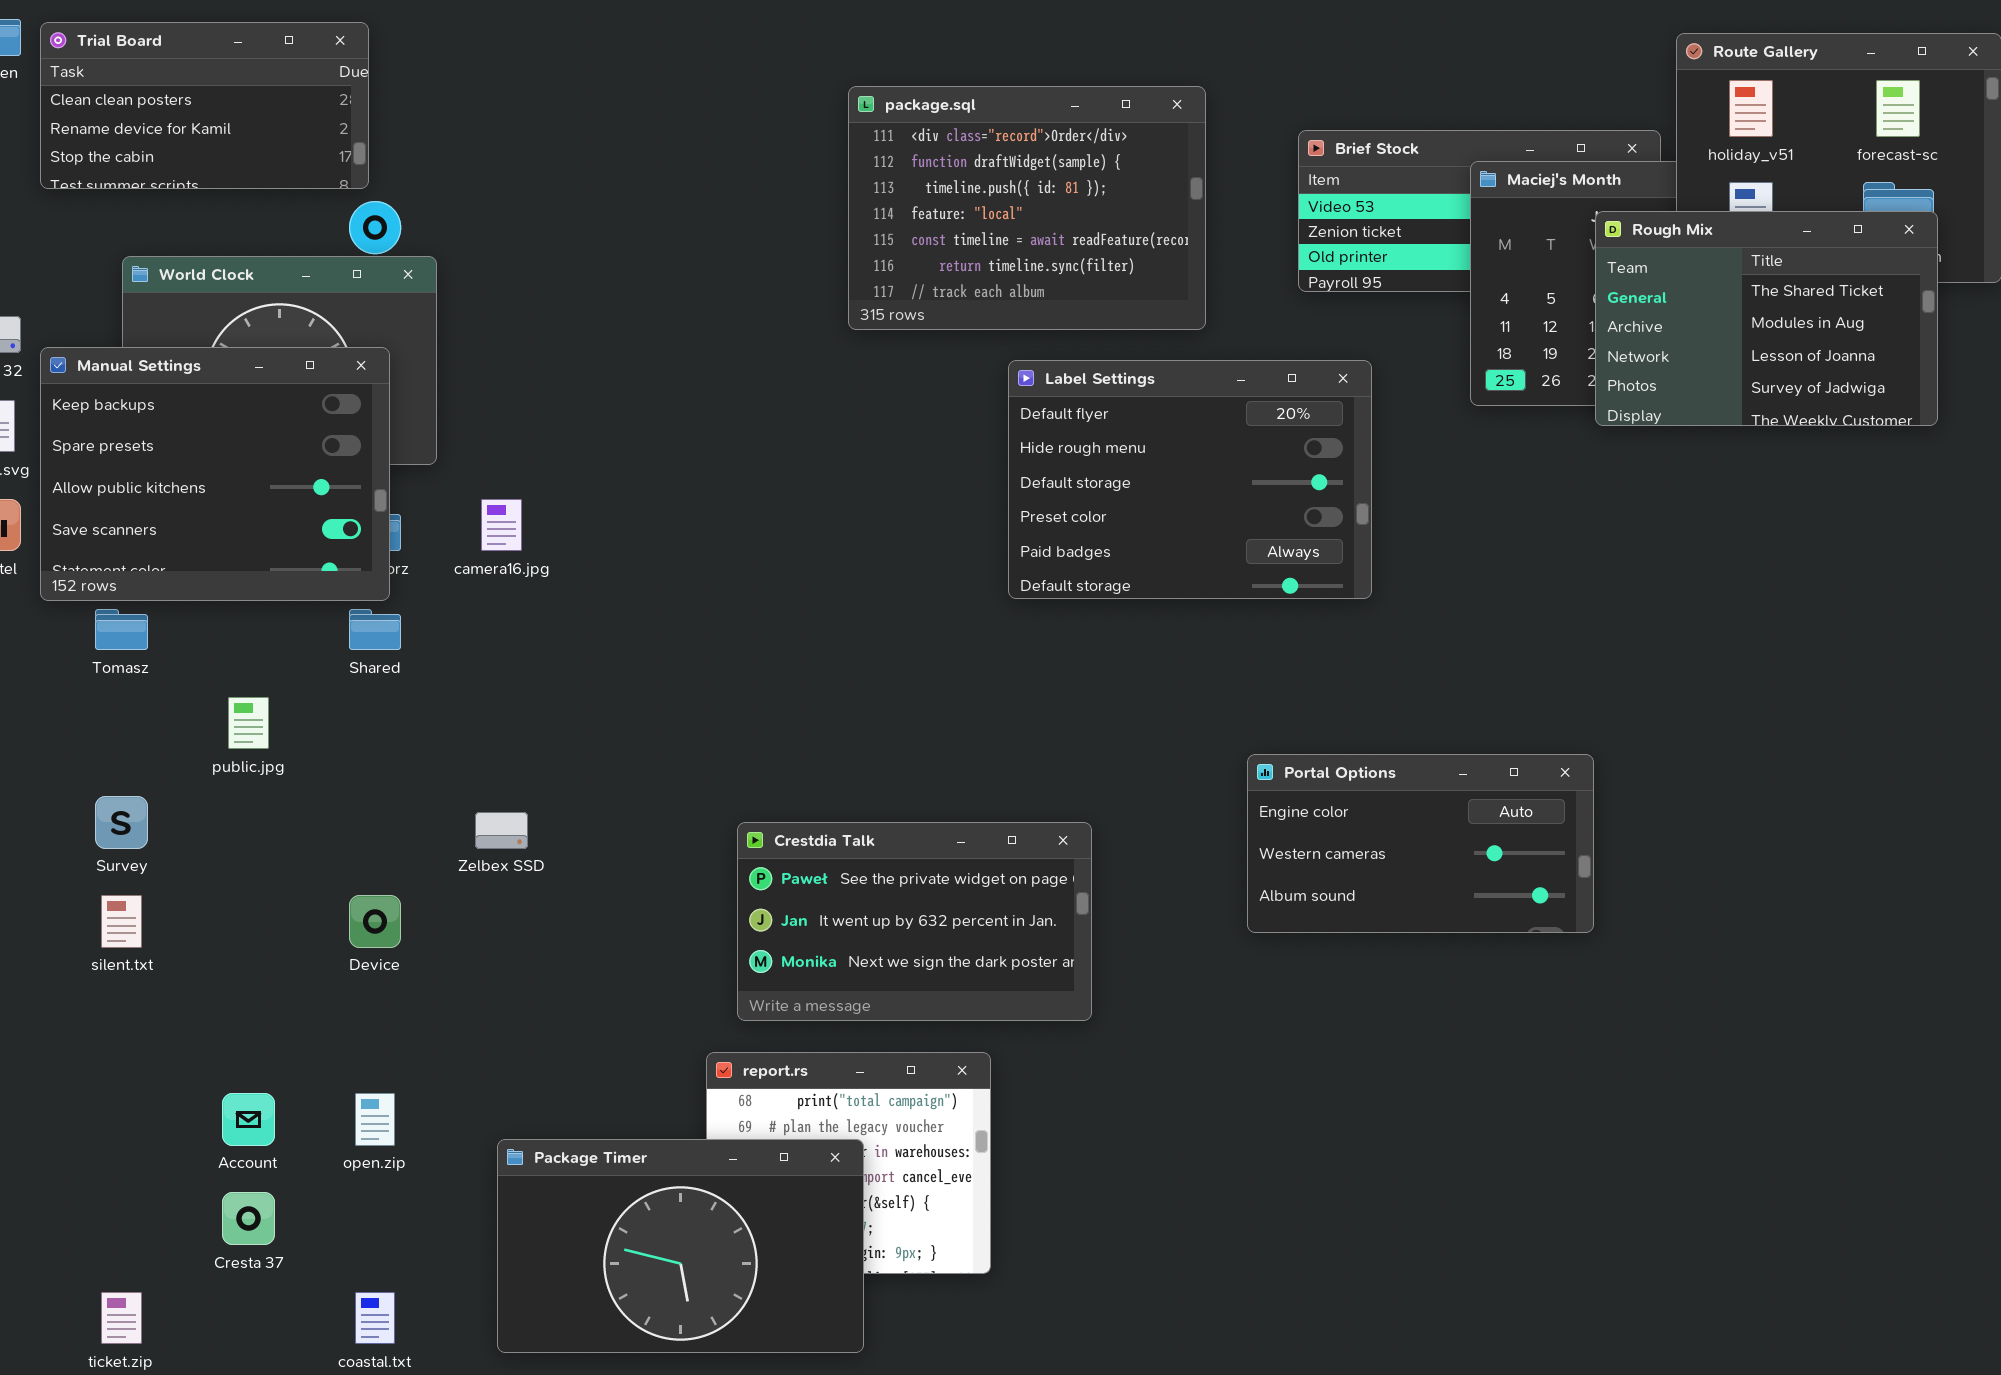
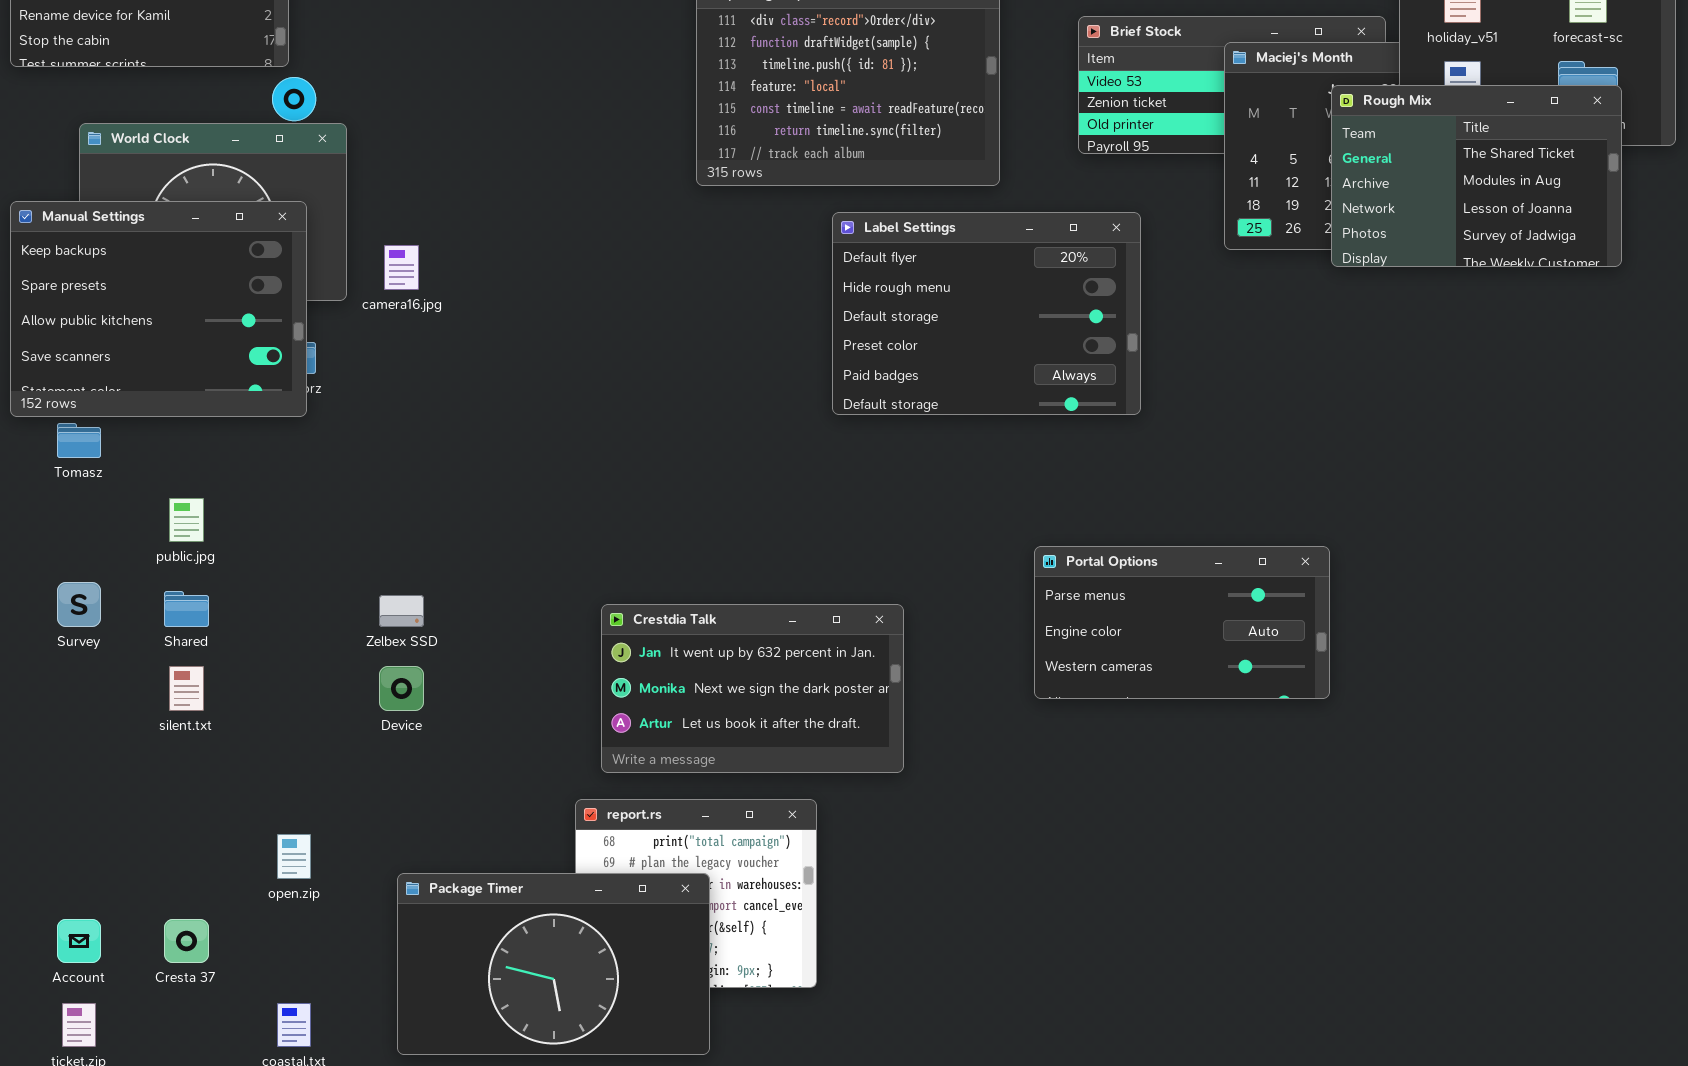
camera16.jpg: [481,499,522,551] -> [384,245,419,290], moved
Shared: [349,609,401,650] -> [164,591,209,627], moved
Portal Options: [1247,754,1594,933] -> [1034,546,1330,699], scrolled up 1 row
Crestdia Talk: [737,822,1092,1021] -> [601,604,904,773], scrolled down 1 row
silent.txt: [101,895,142,948] -> [169,666,204,711], moved
Device: [349,895,401,948] -> [379,666,424,711], moved
Account: [222,1093,275,1146] -> [57,919,101,963], moved

